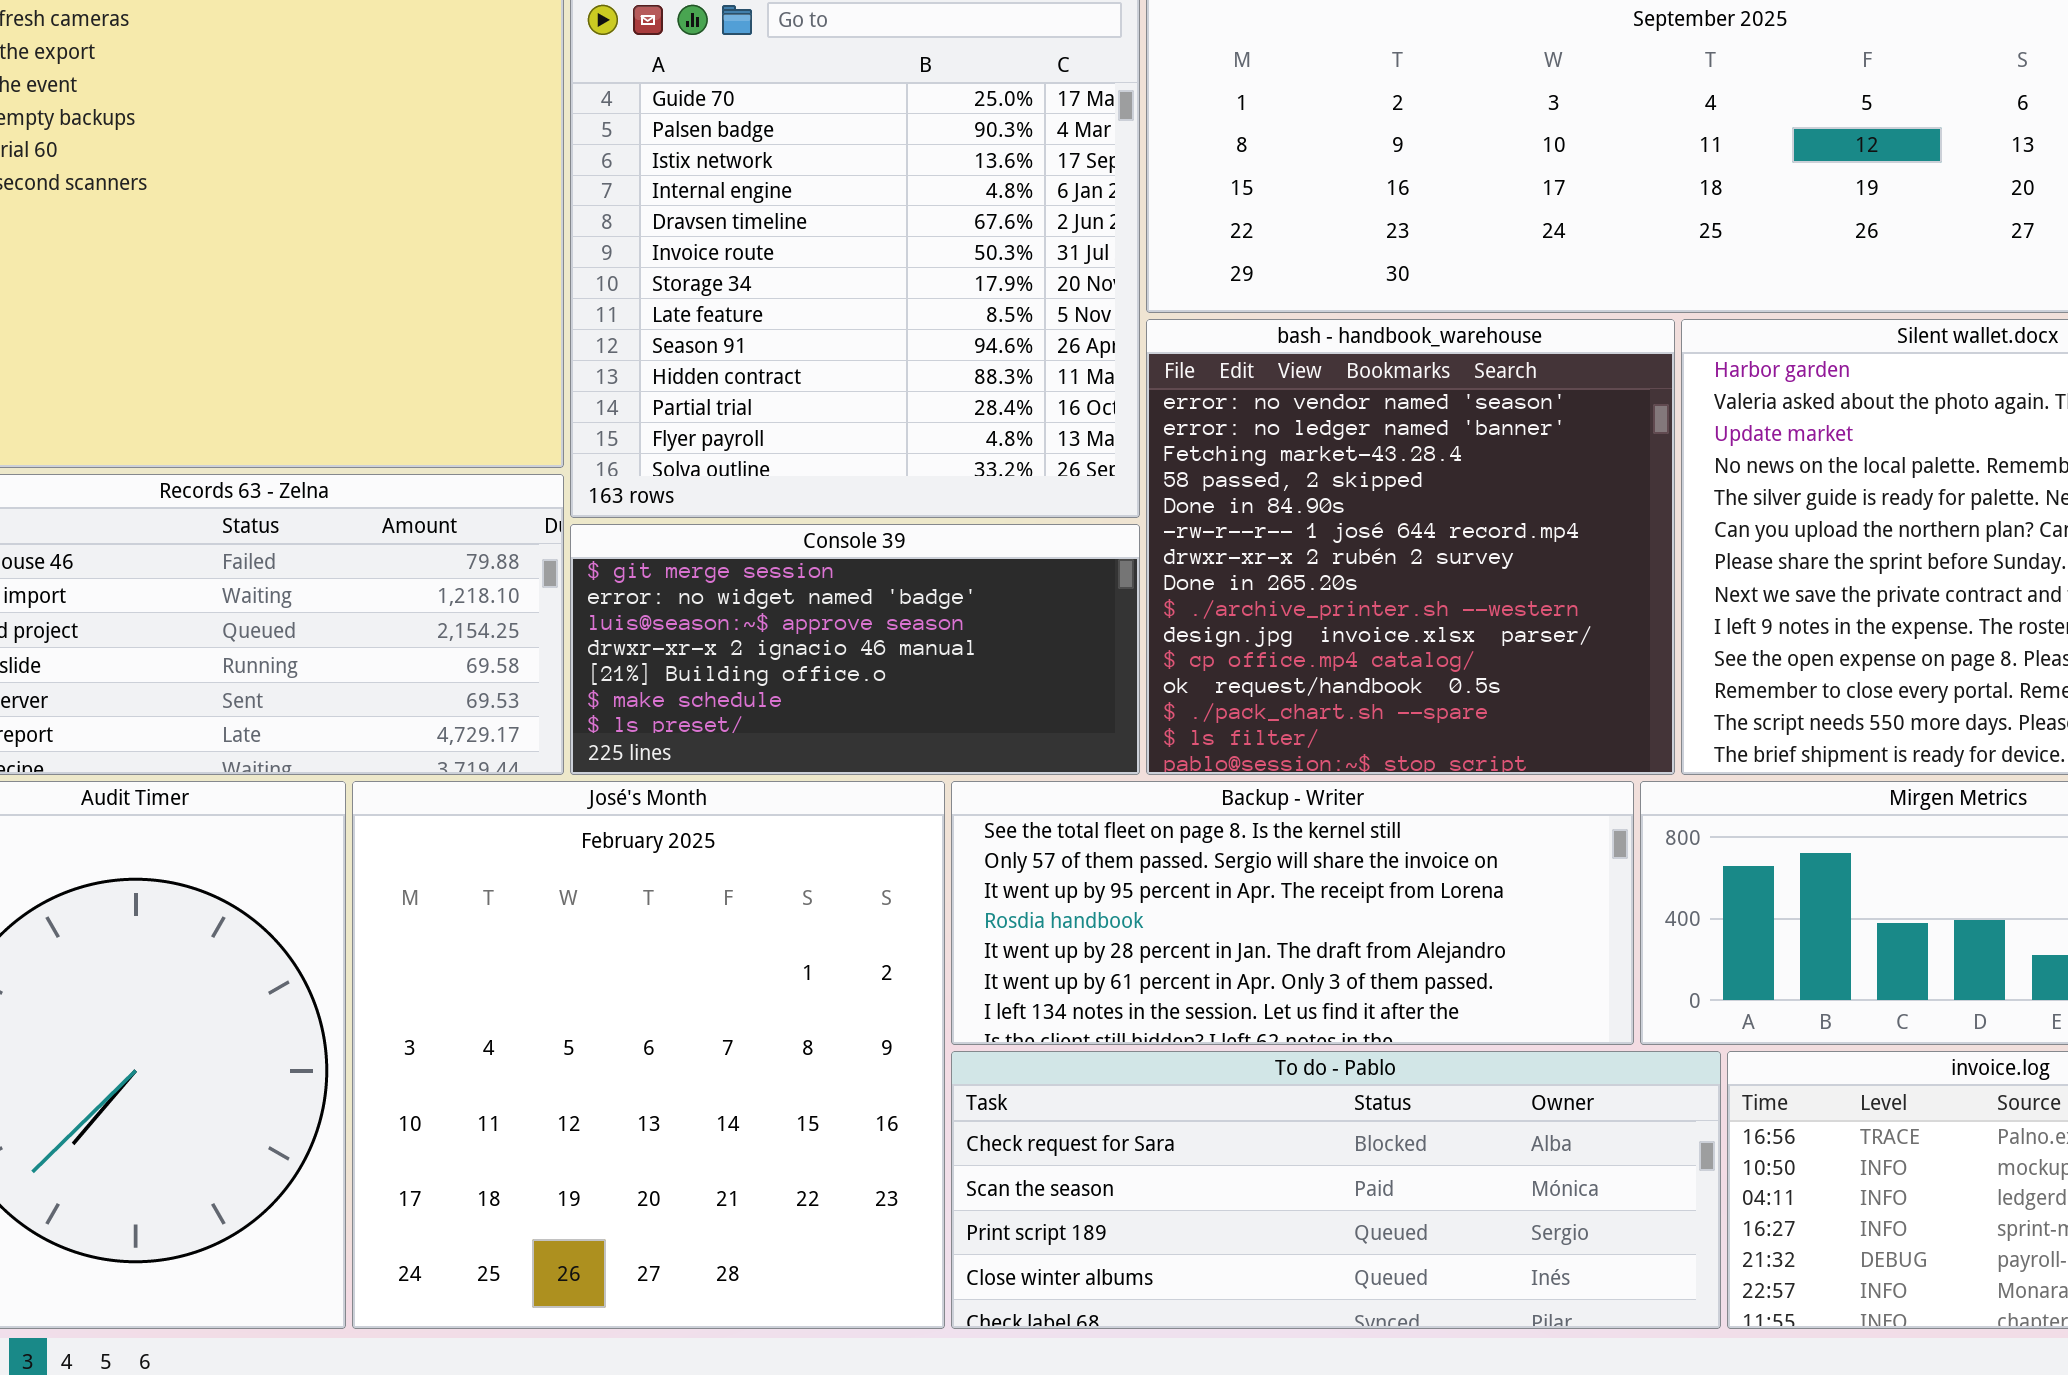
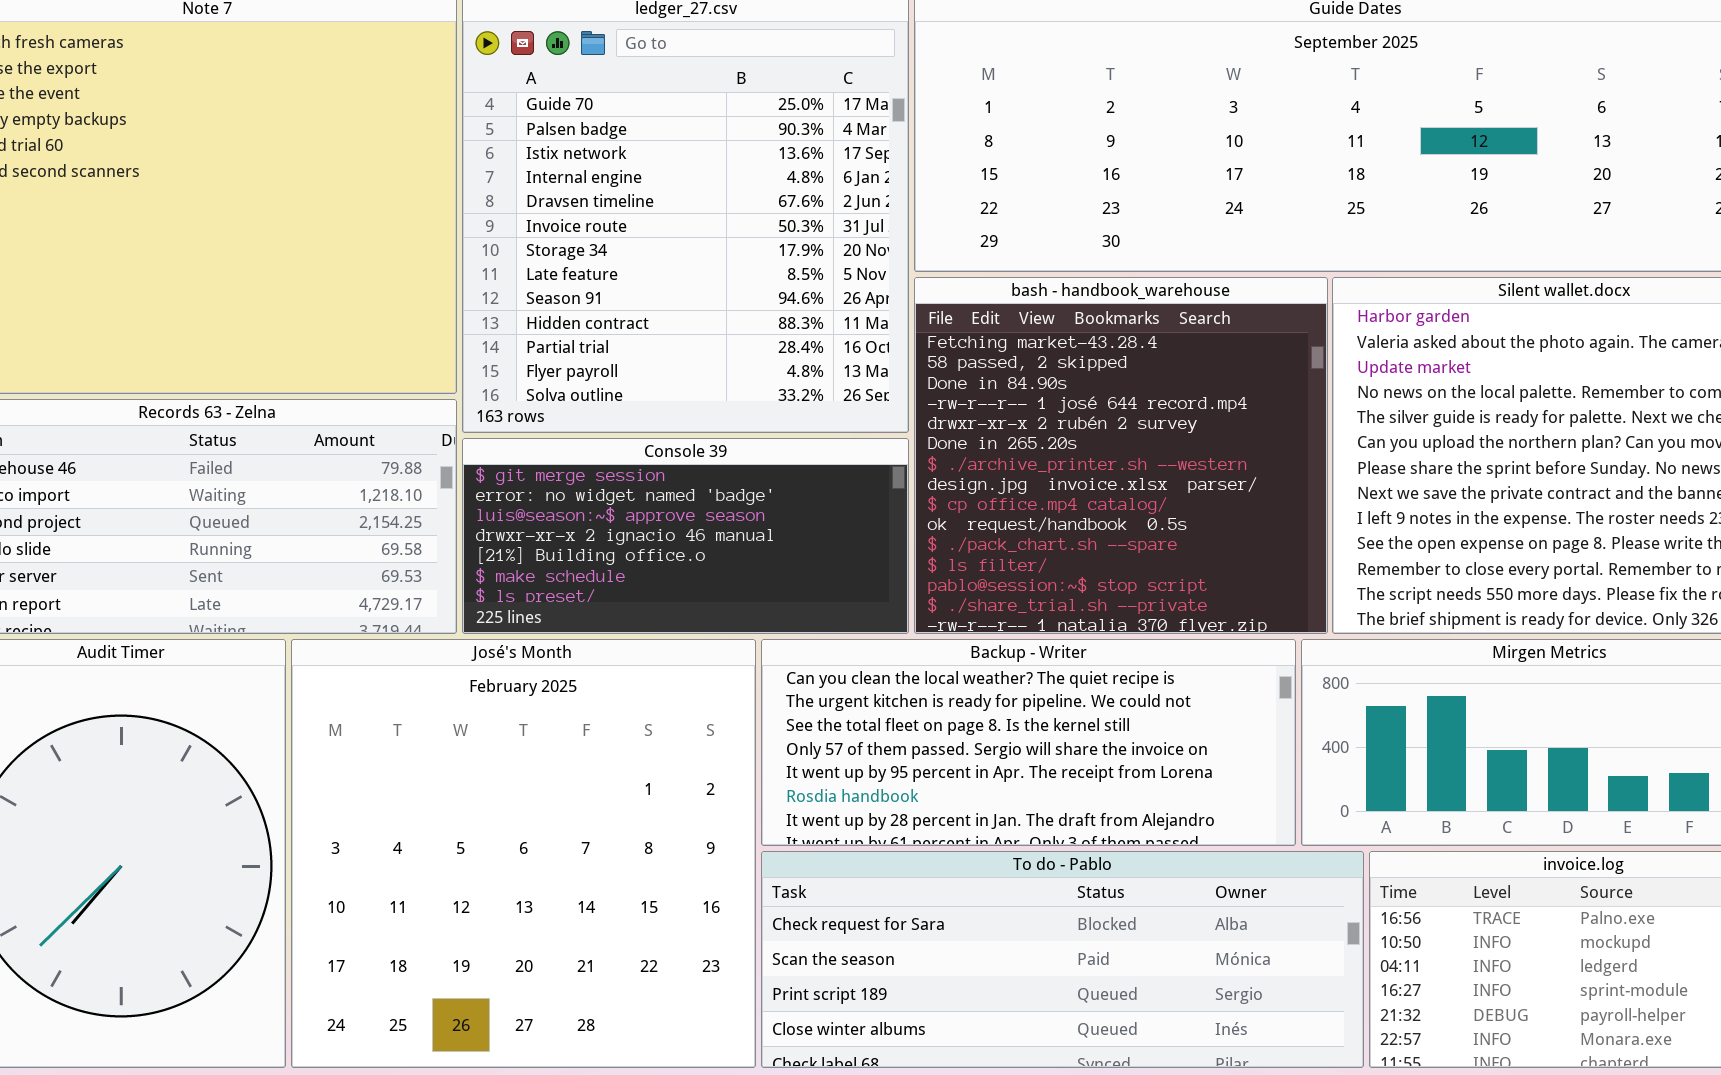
bash - handbook_warehouse: [1146,319,1675,775] -> [914,277,1328,634], scrolled down 2 rows
Backup - Writer: [951,781,1634,1045] -> [761,639,1296,846], scrolled up 2 rows

